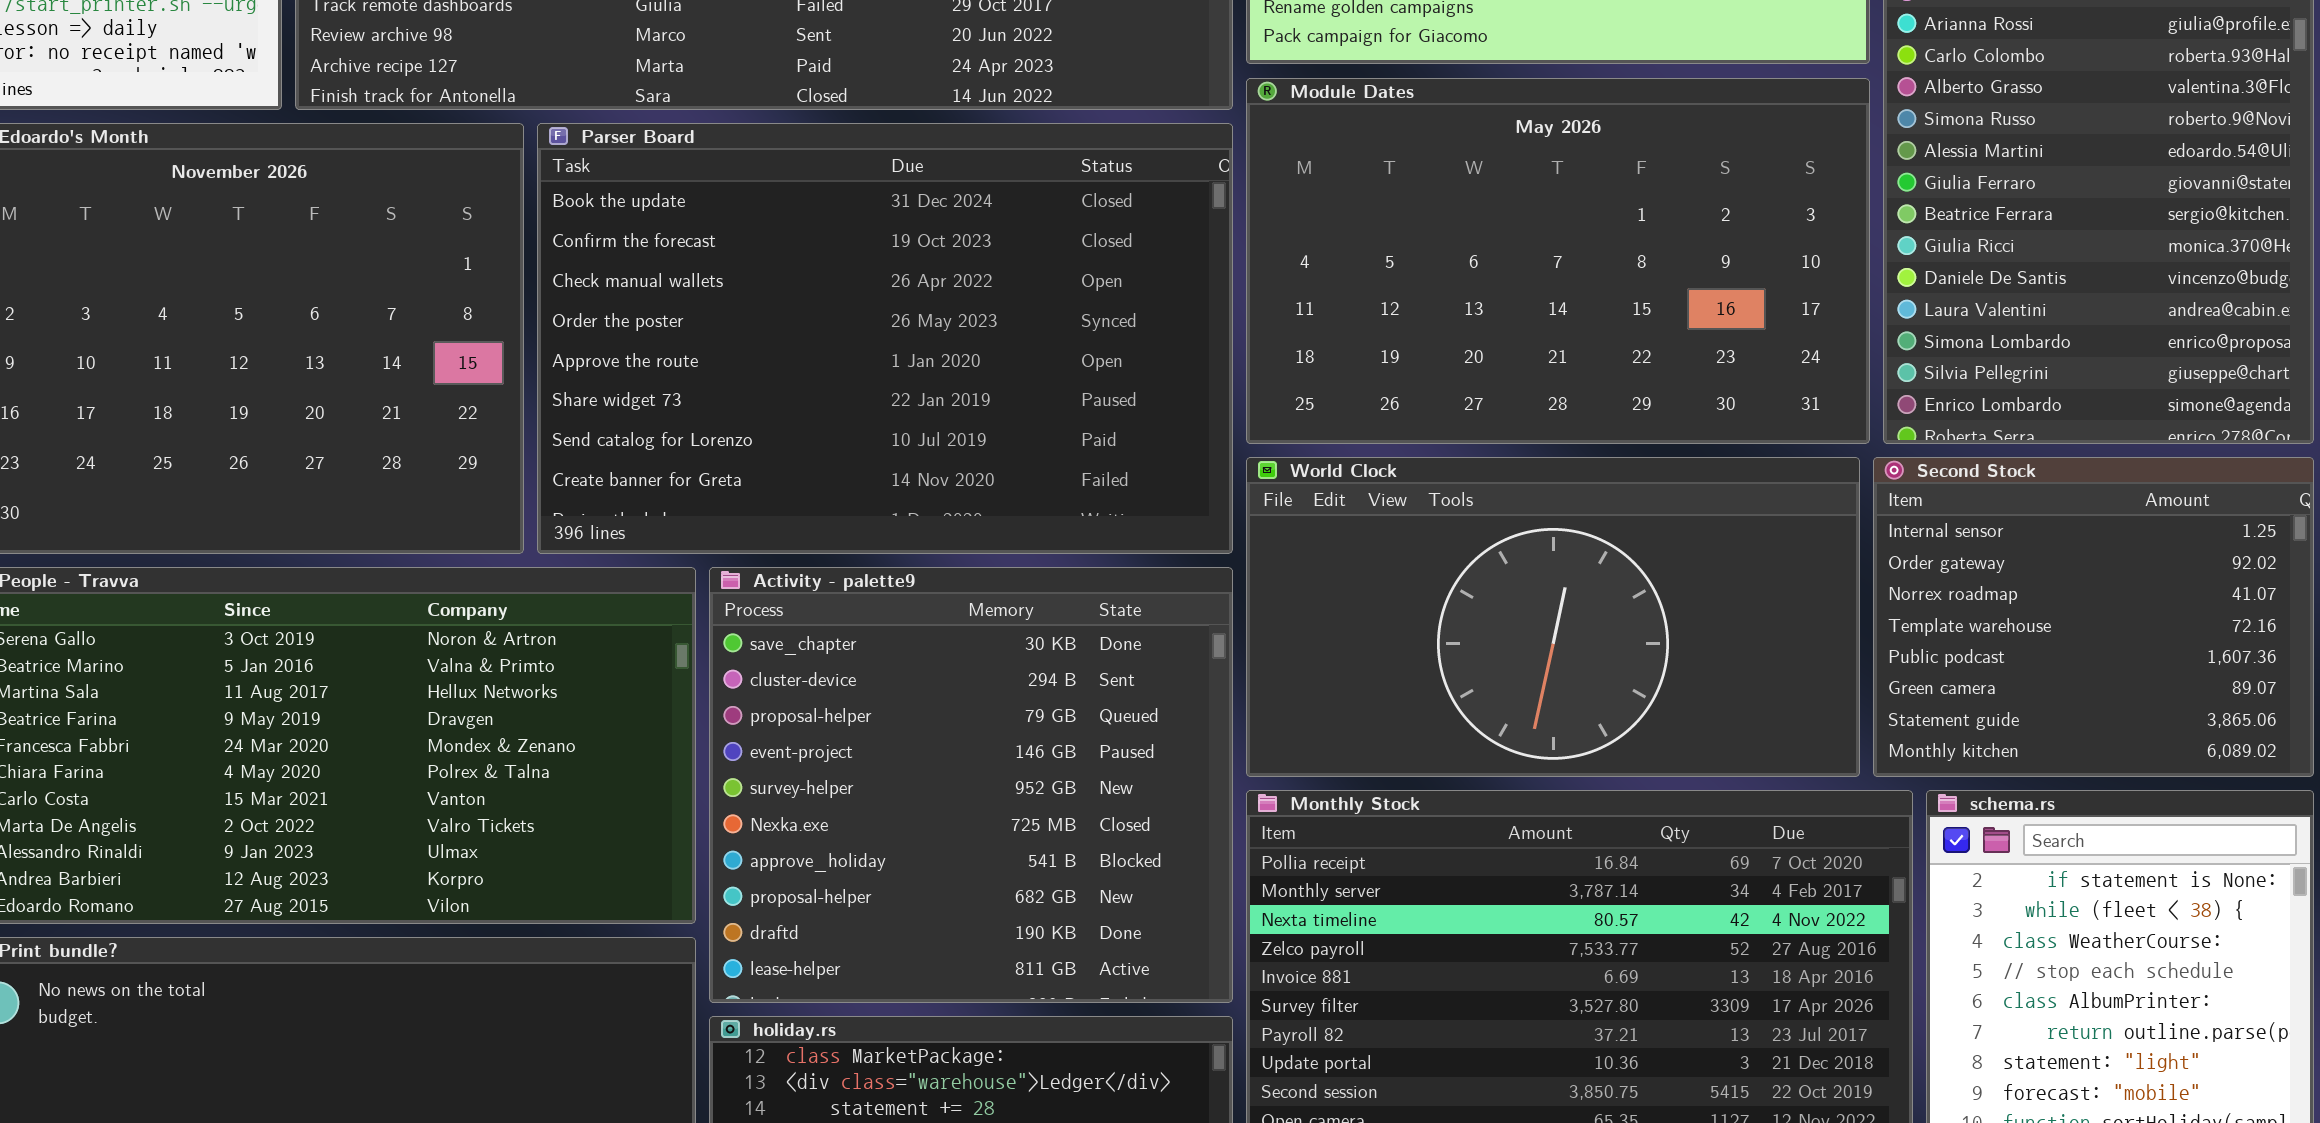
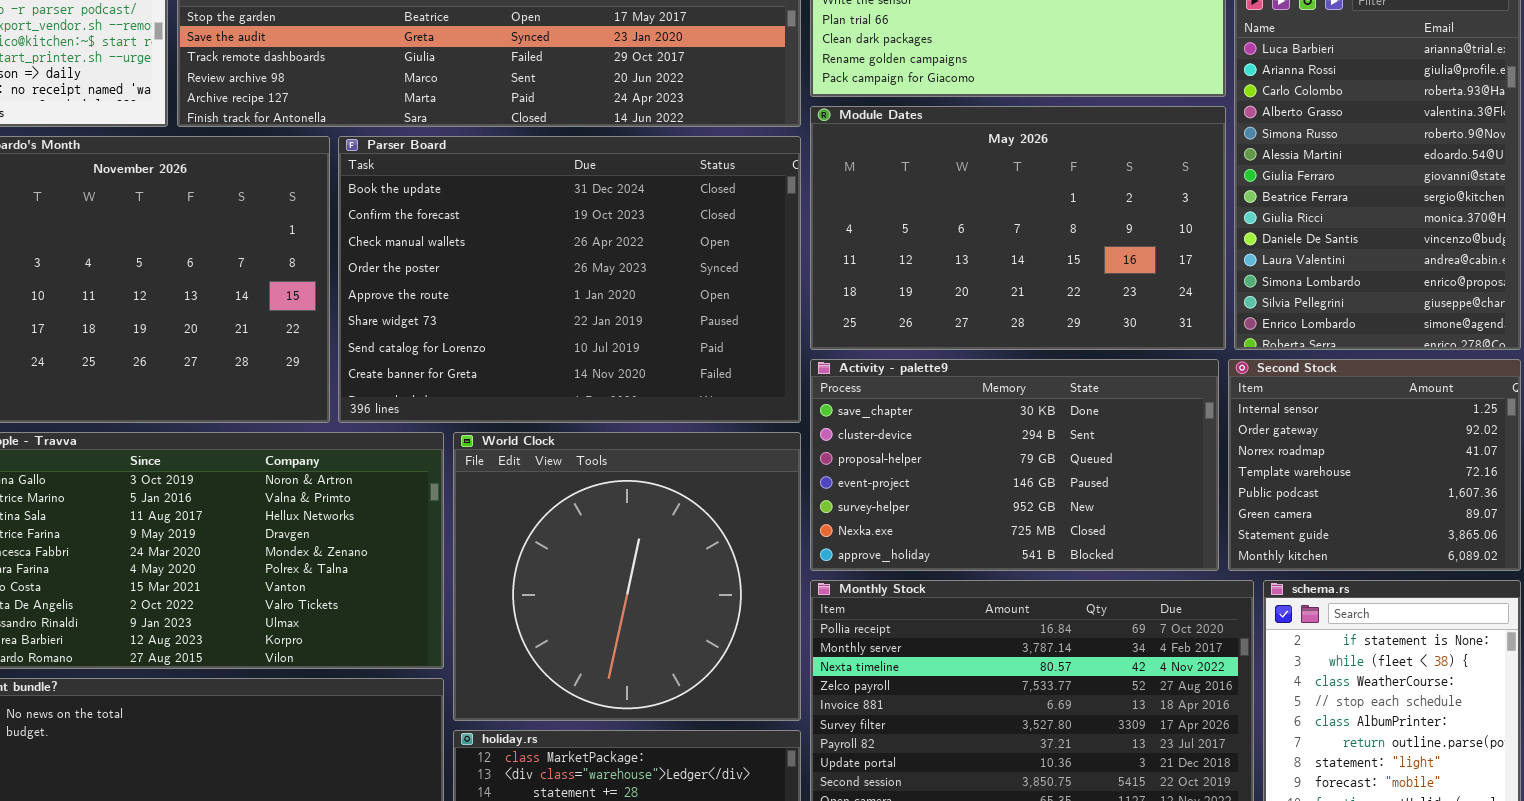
World Clock: [1246,457,1860,777] -> [453,432,801,721], moved, resized
Activity - palette9: [709,567,1233,1003] -> [810,359,1219,571], moved, resized

